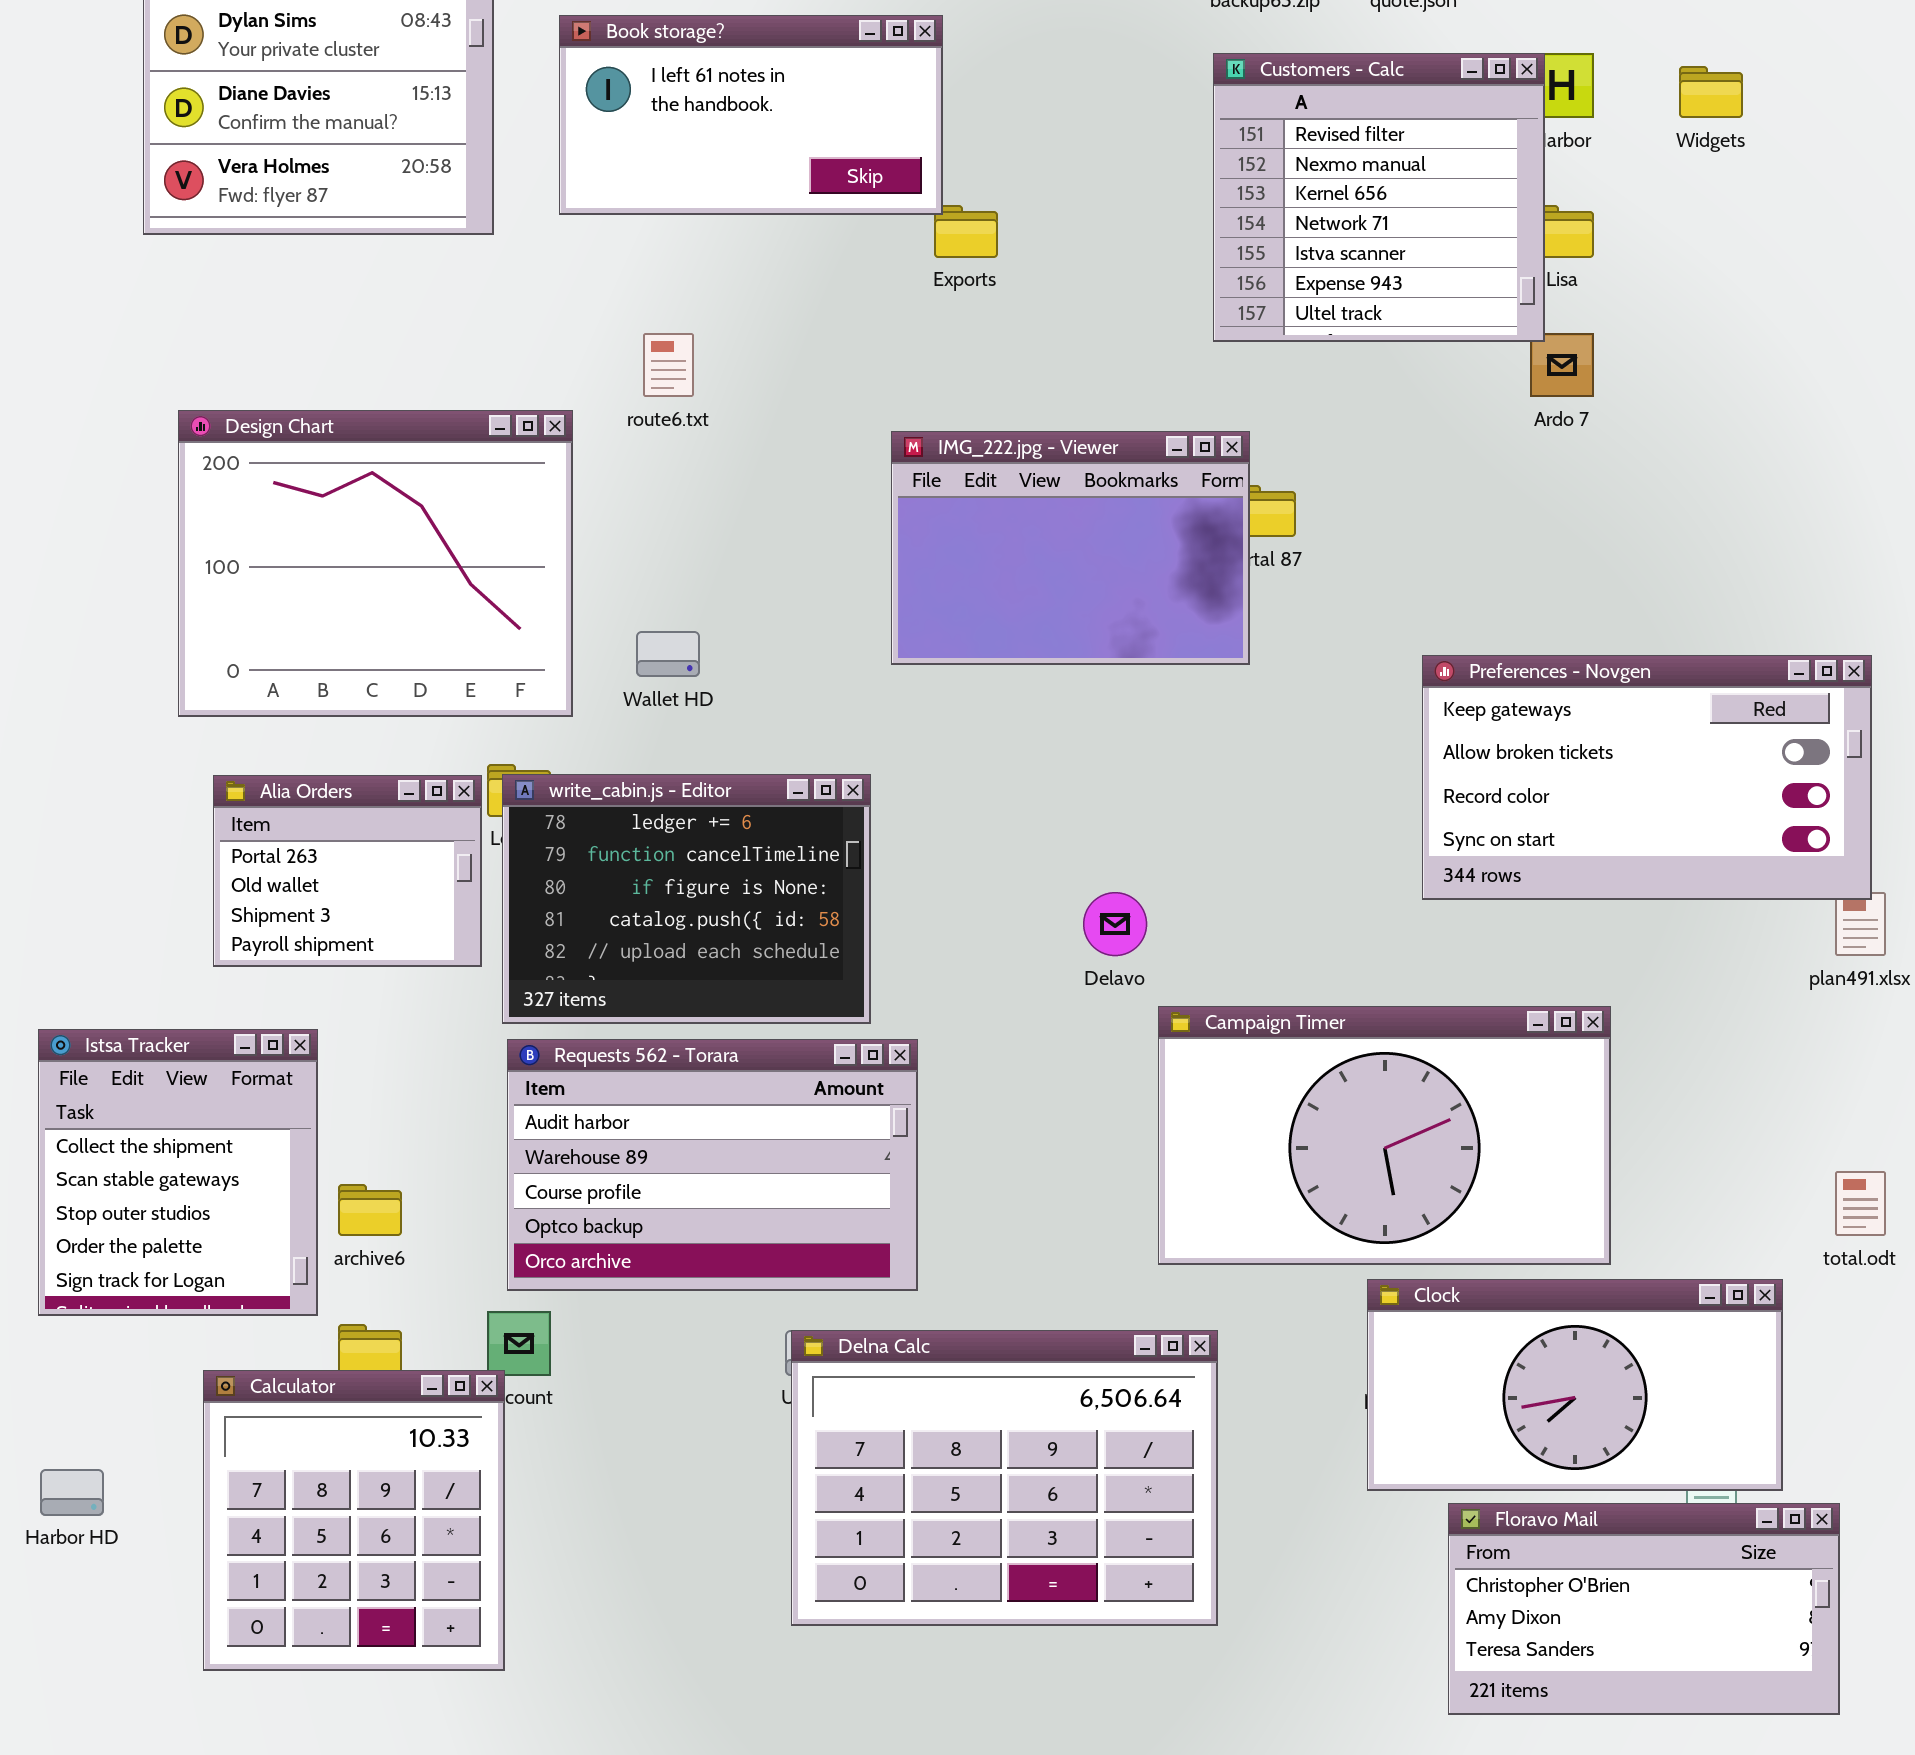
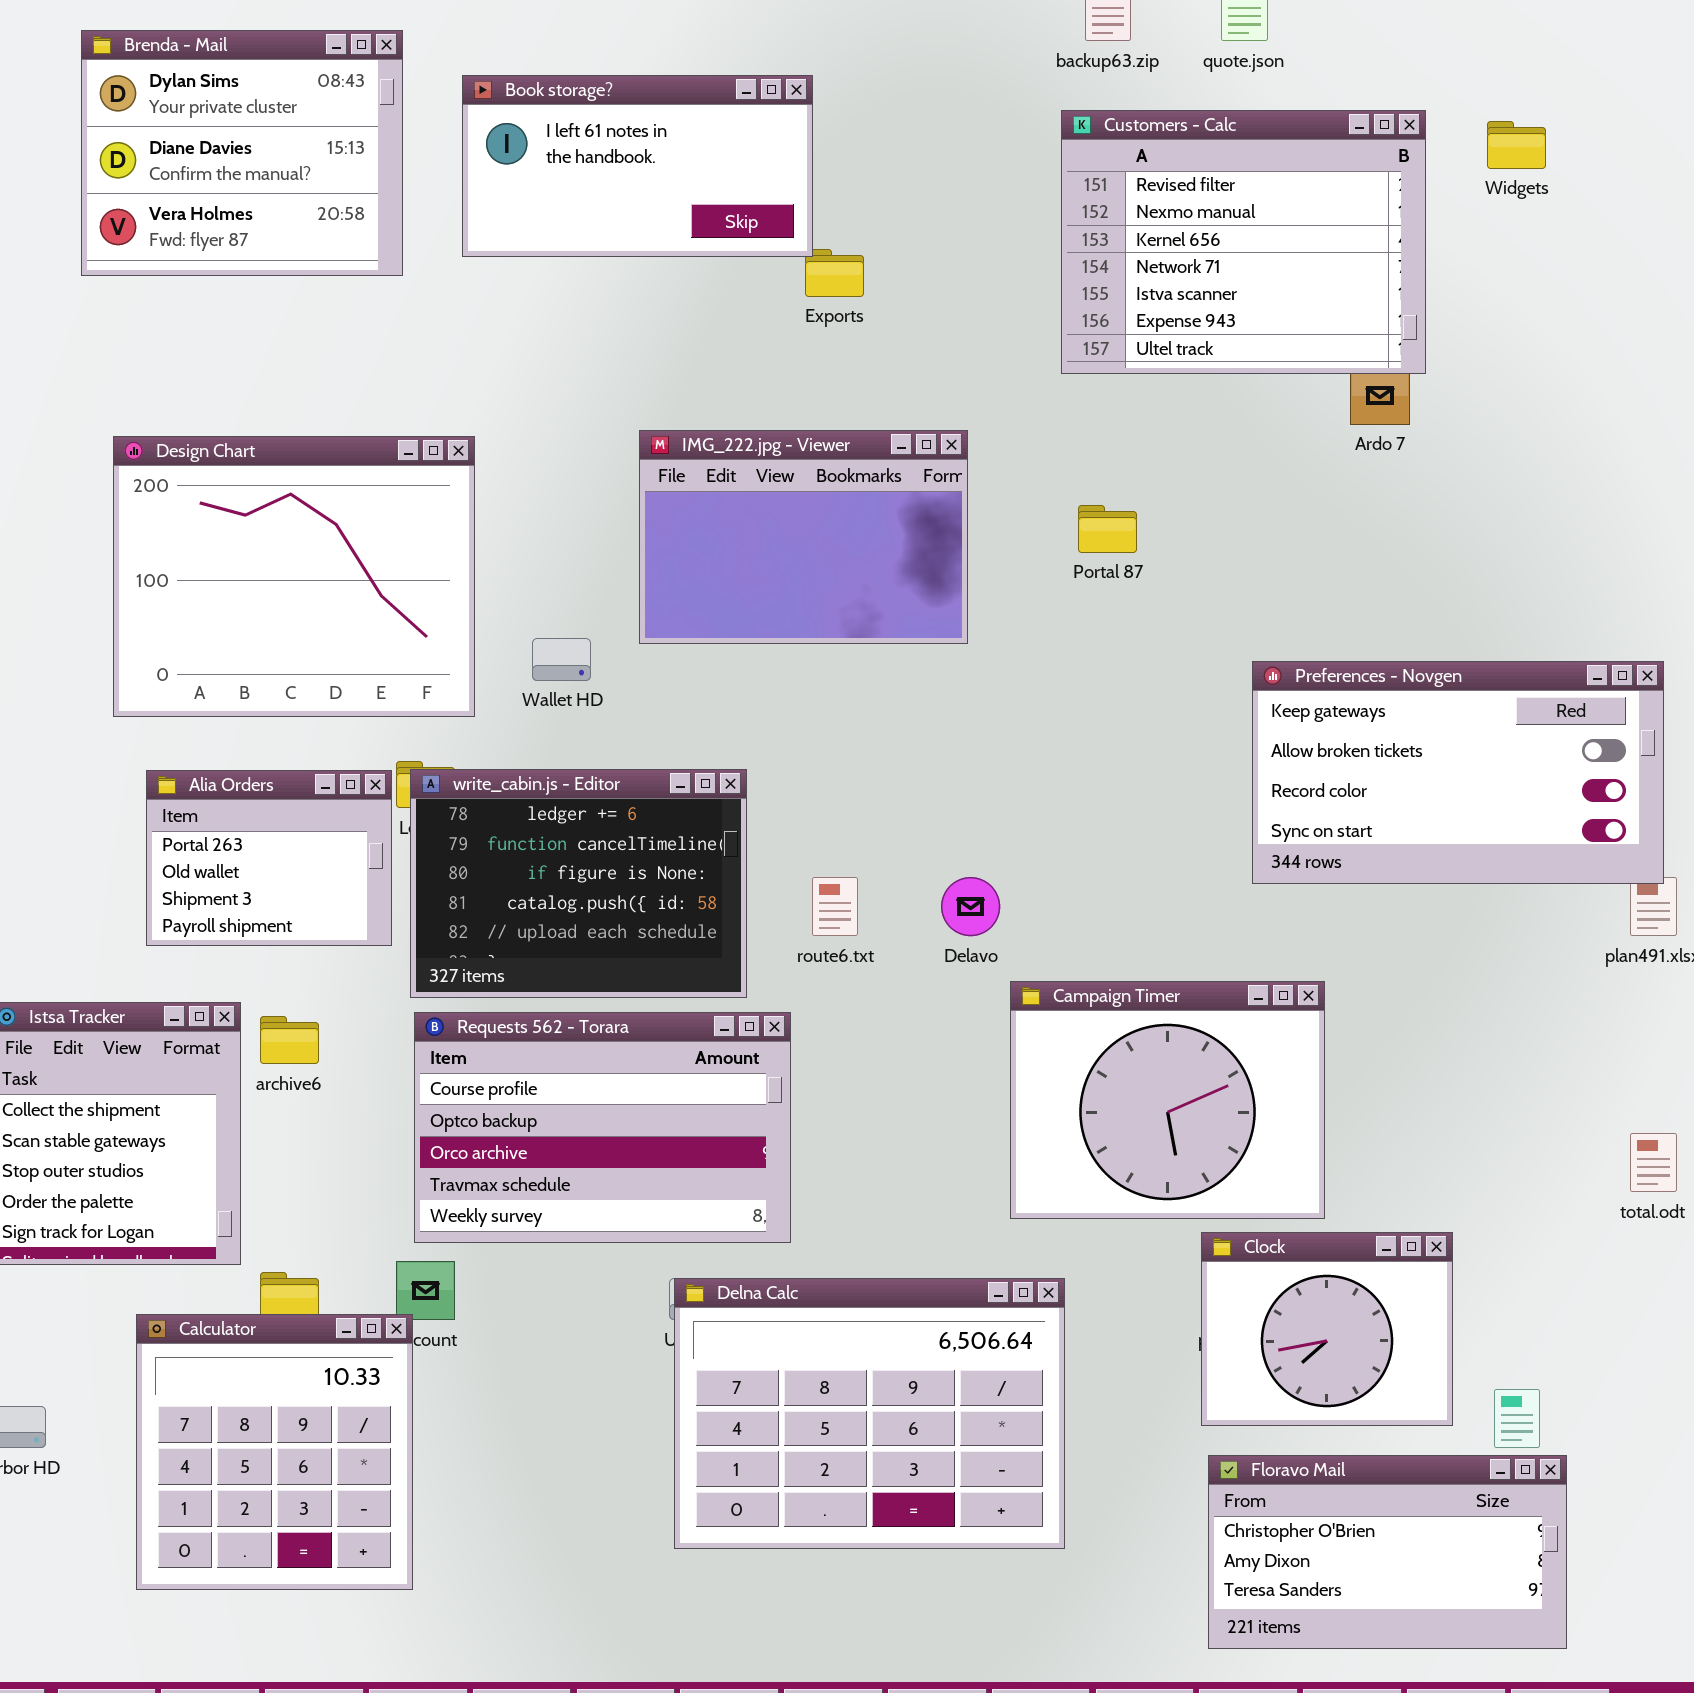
Customers - Calc: [1213,53,1545,342] -> [1061,110,1426,374], resized
route6.txt: [643,333,694,397] -> [812,877,858,936], moved
IMG_222.jpg - Viewer: [891,431,1250,665] -> [639,430,968,644], moved
Campaign Timer: [1158,1006,1611,1265] -> [1010,981,1325,1219], resized
Requests 562 - Torara: [507,1039,918,1291] -> [414,1012,791,1243], scrolled down 2 rows
archive6: [338,1184,402,1236] -> [260,1016,319,1064], moved
Clock: [1367,1279,1783,1491] -> [1201,1232,1453,1426], resized
Floravo Mail: [1448,1503,1840,1715] -> [1208,1455,1567,1649], moved

